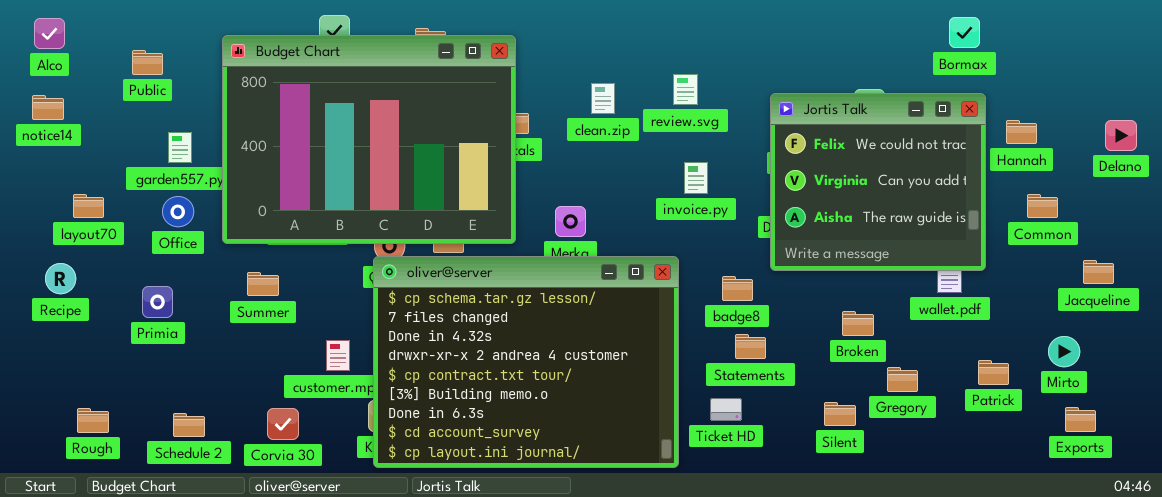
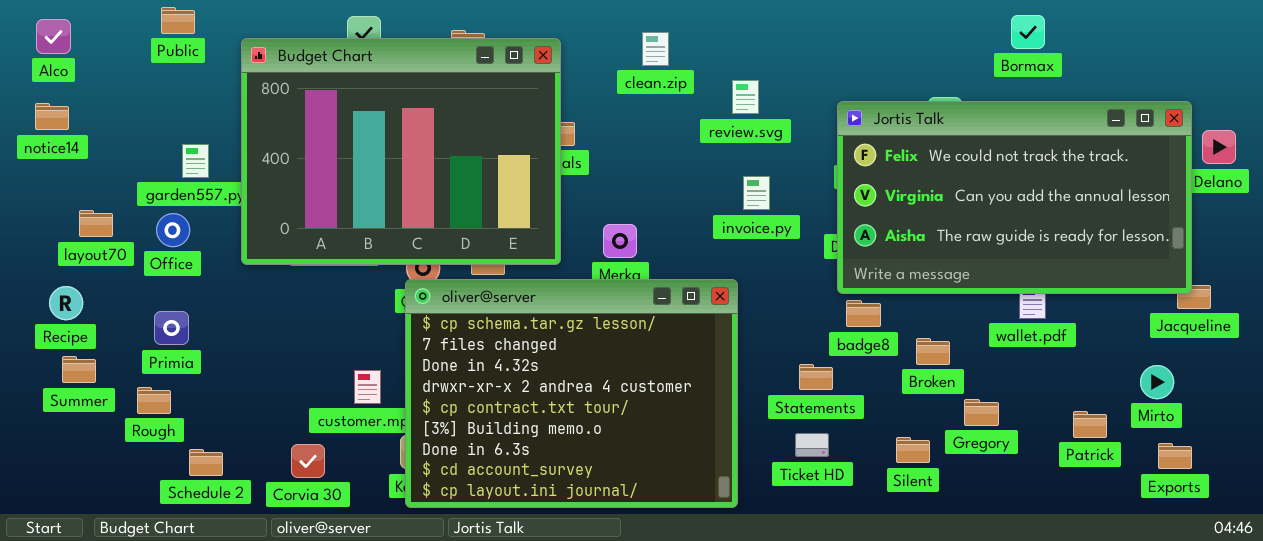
Bormax: [949,17,980,48] -> [1011,15,1045,49], moved
Public: [132,50,163,75] -> [161,7,195,34], moved
clean.zip: [591,83,615,114] -> [642,32,669,66], moved
Jortis Talk: [770,93,986,271] -> [837,101,1192,294], resized
Office: [162,196,194,227] -> [156,213,190,247], moved
Summer: [247,272,279,296] -> [62,356,96,383], moved
badge8: [722,276,753,301] -> [846,300,881,327], moved
Patrick: [978,360,1009,385] -> [1073,411,1107,438], moved
Ticket HD: [710,398,742,421] -> [795,433,829,457], moved
Rough: [77,408,109,433] -> [137,387,171,414], moved

